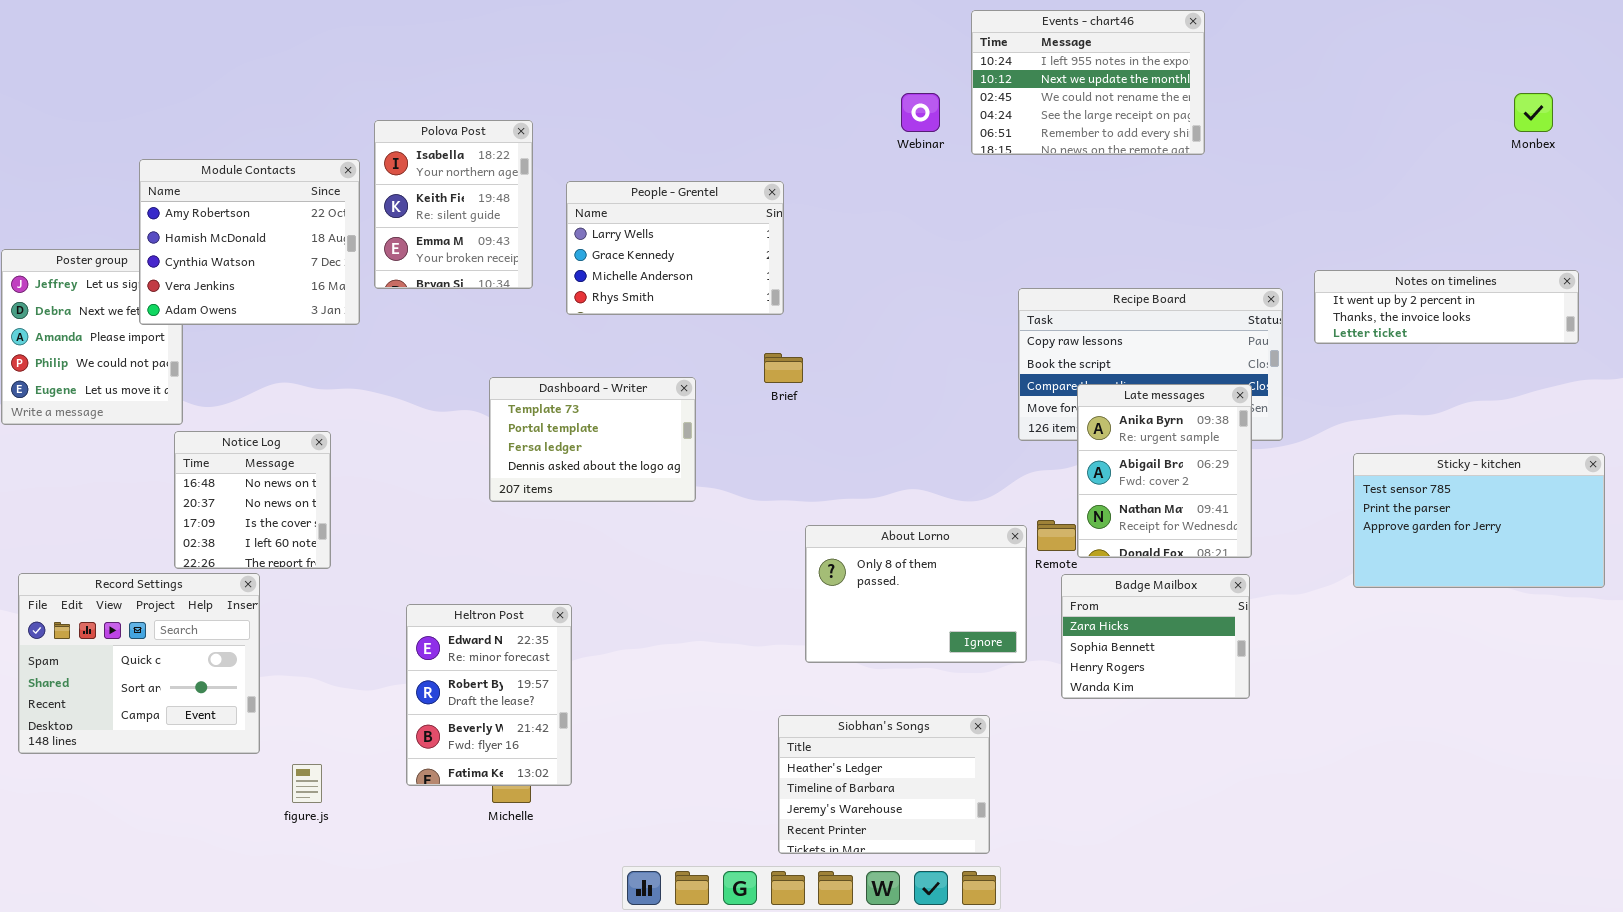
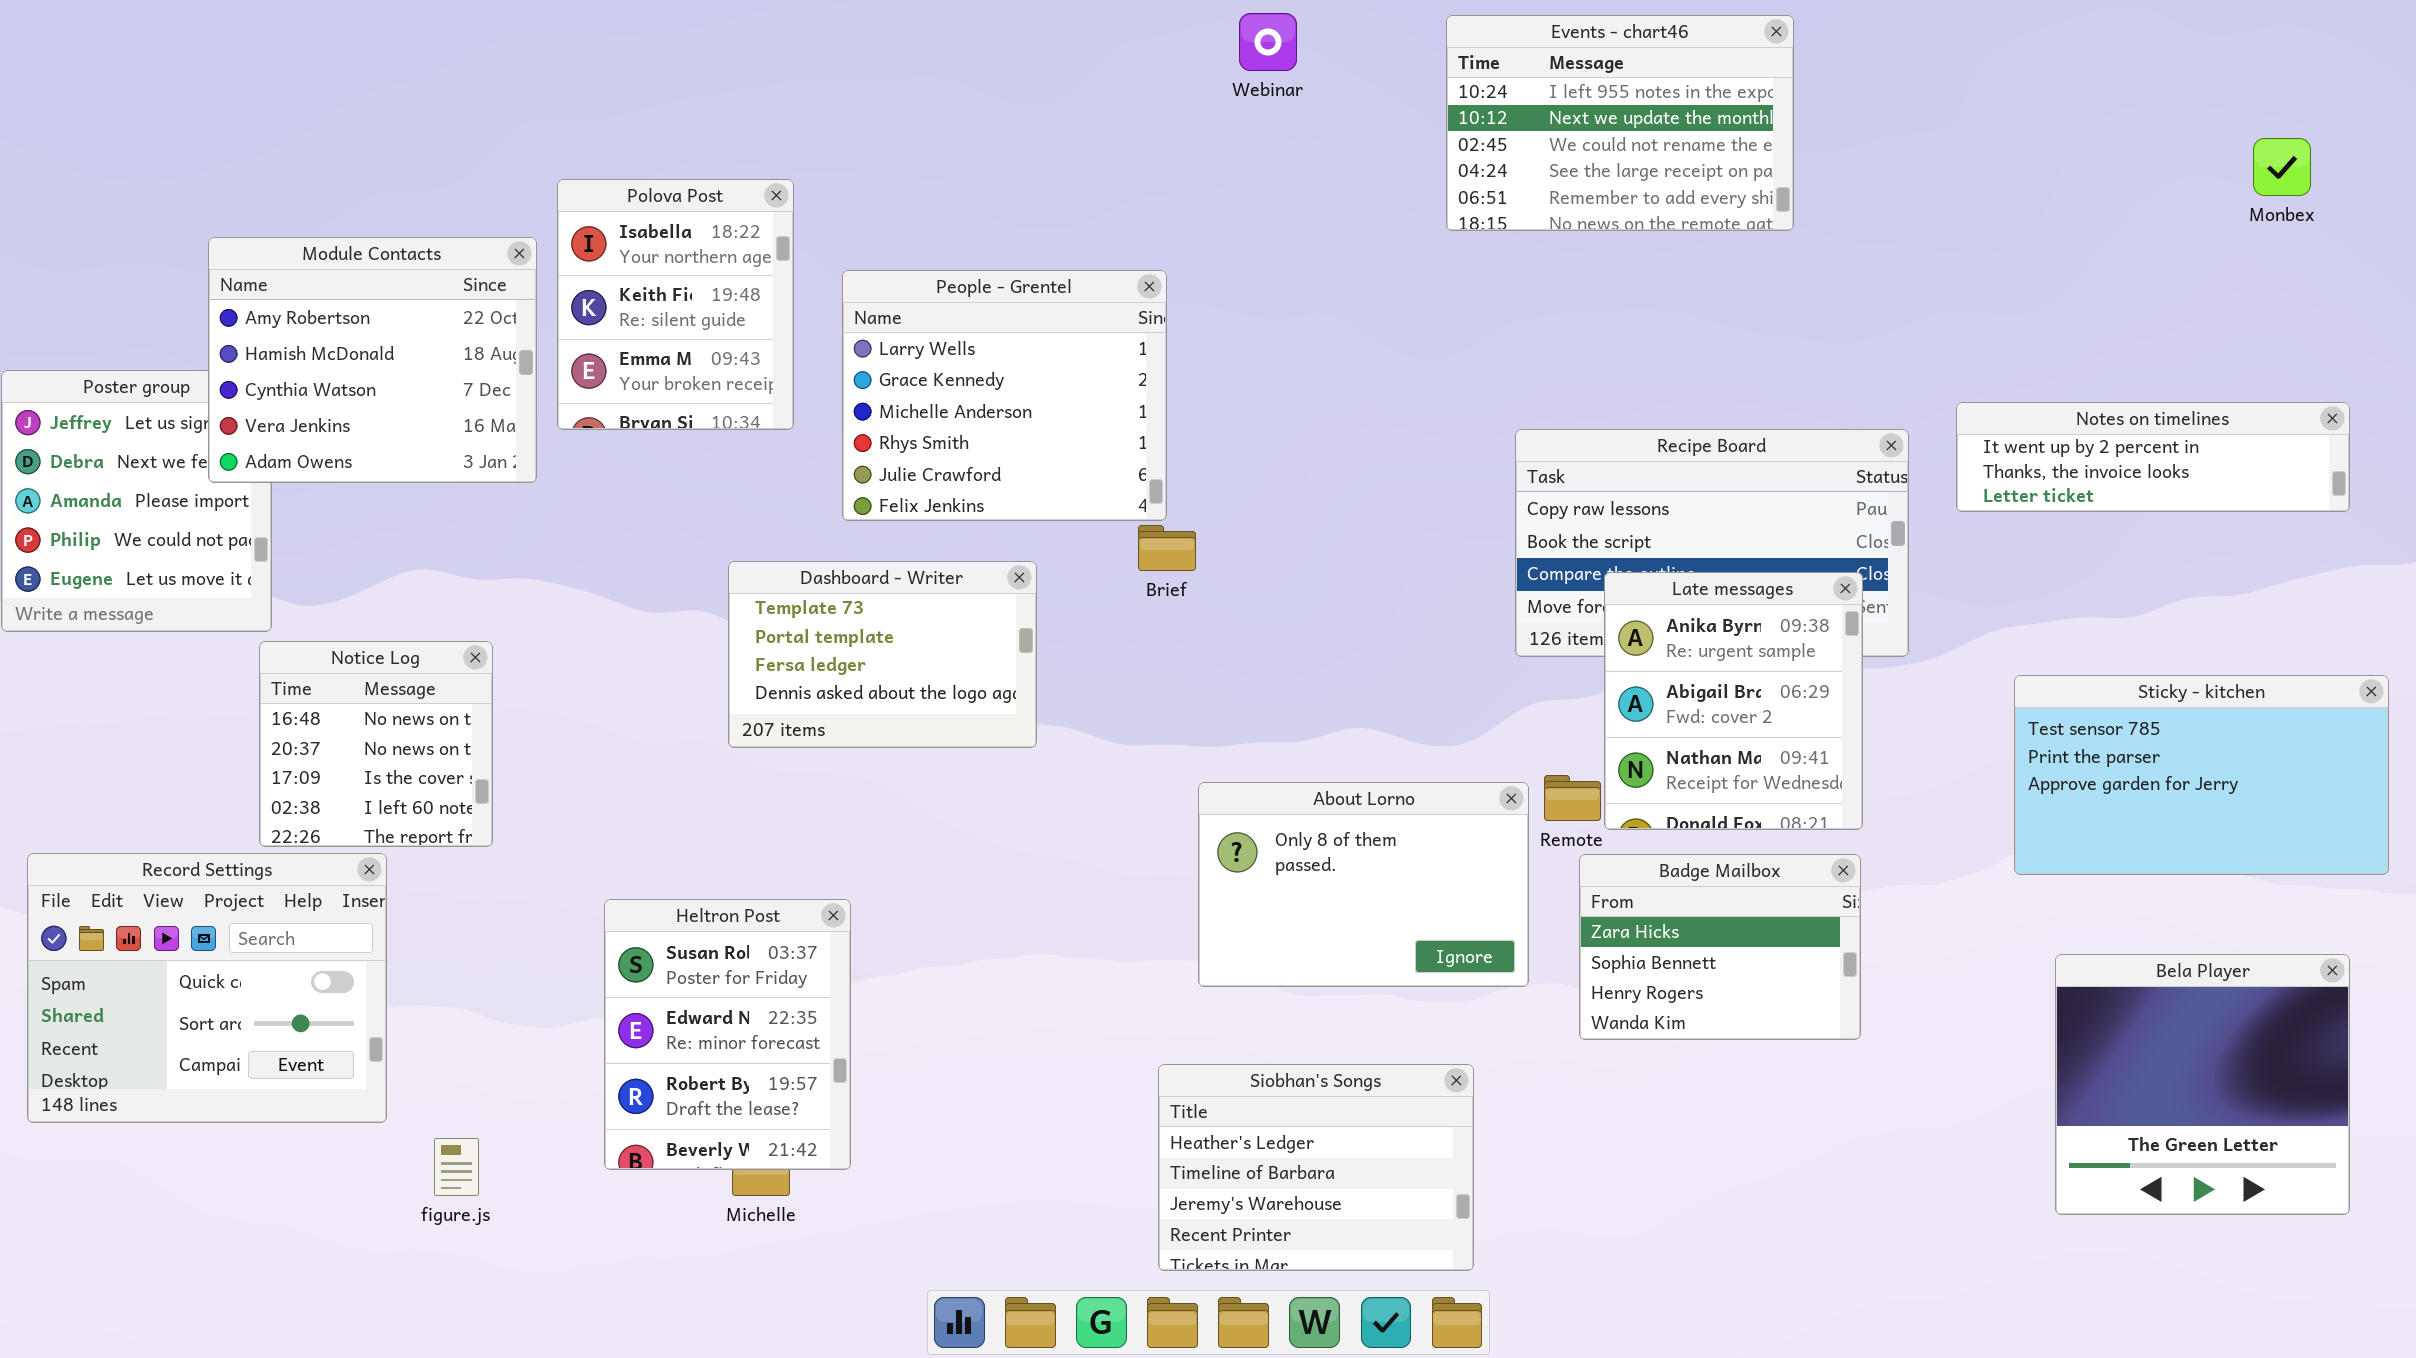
Webinar: [901,93,940,132] -> [1239,13,1297,71], moved
People - Grentel: [566,181,784,315] -> [842,270,1167,521], resized
Heltron Post: [406,604,572,786] -> [604,899,851,1170], scrolled up 1 row
Bela Player: none -> [2055,954,2350,1215], opened

